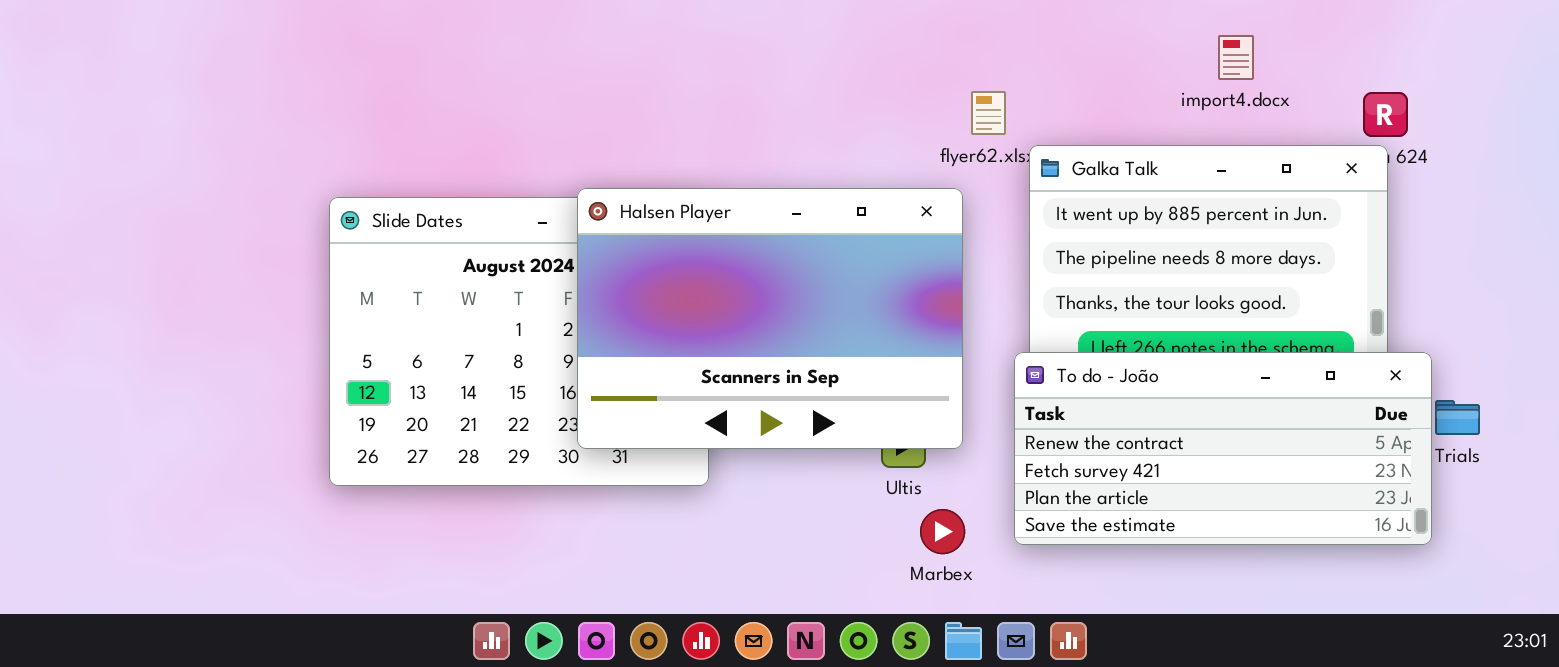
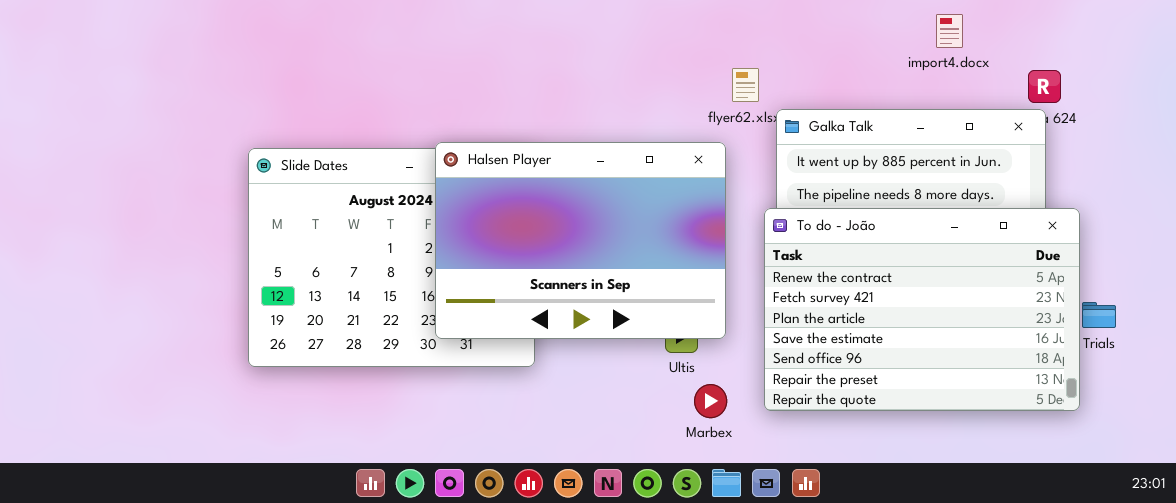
import4.docx: [1218,35,1254,80] -> [936,14,963,48], moved
To do - João: [1014,352,1432,545] -> [764,208,1080,411], resized

